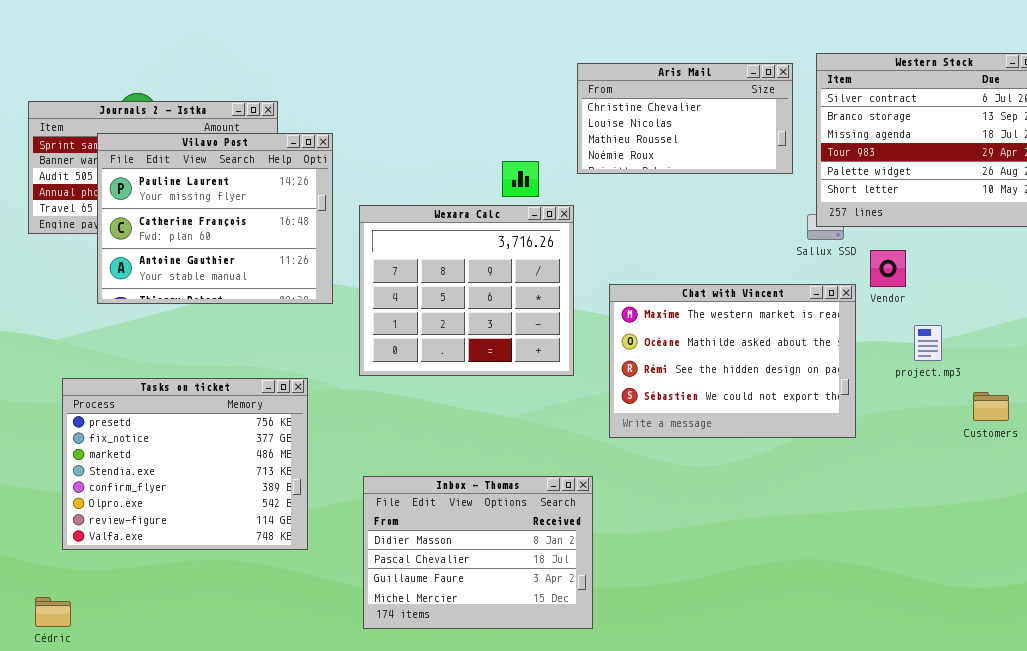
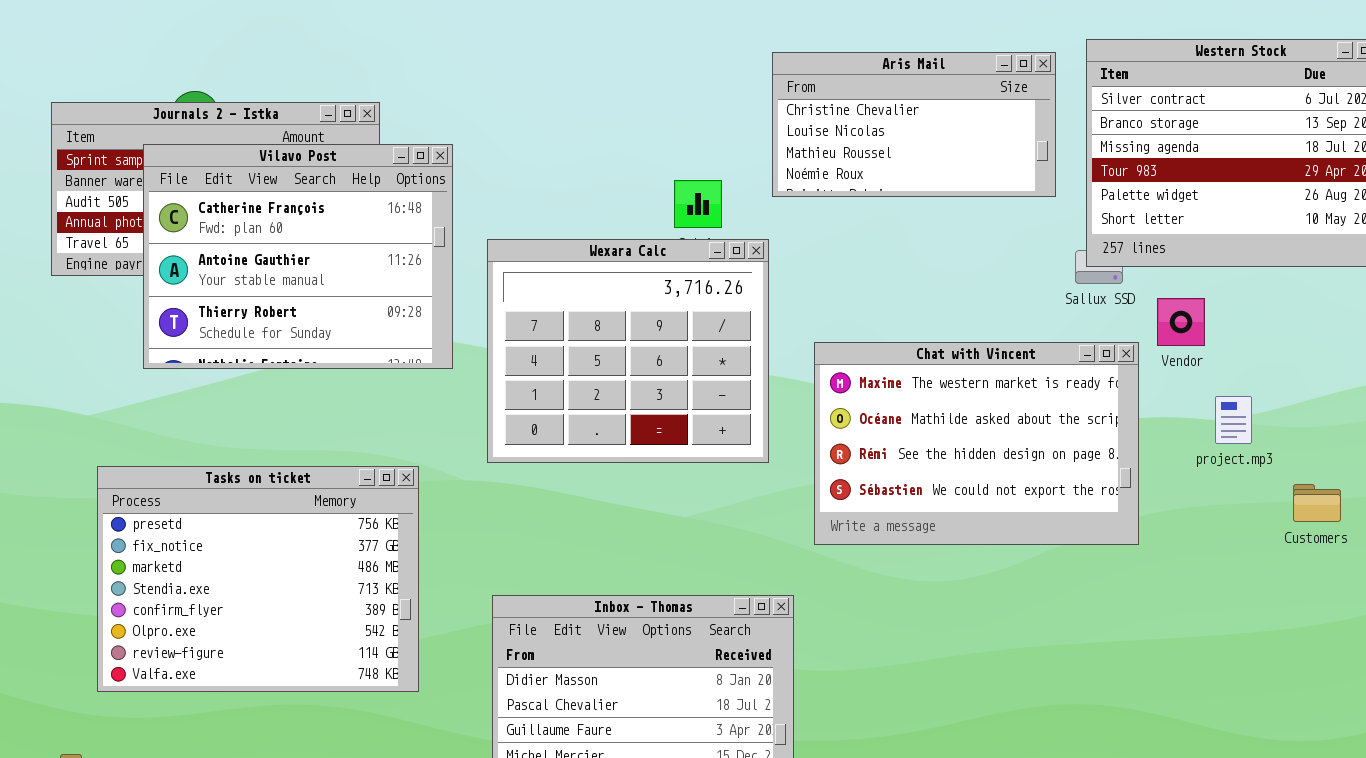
Vilavo Post: [97,133,333,304] -> [143,144,453,369], scrolled down 1 row

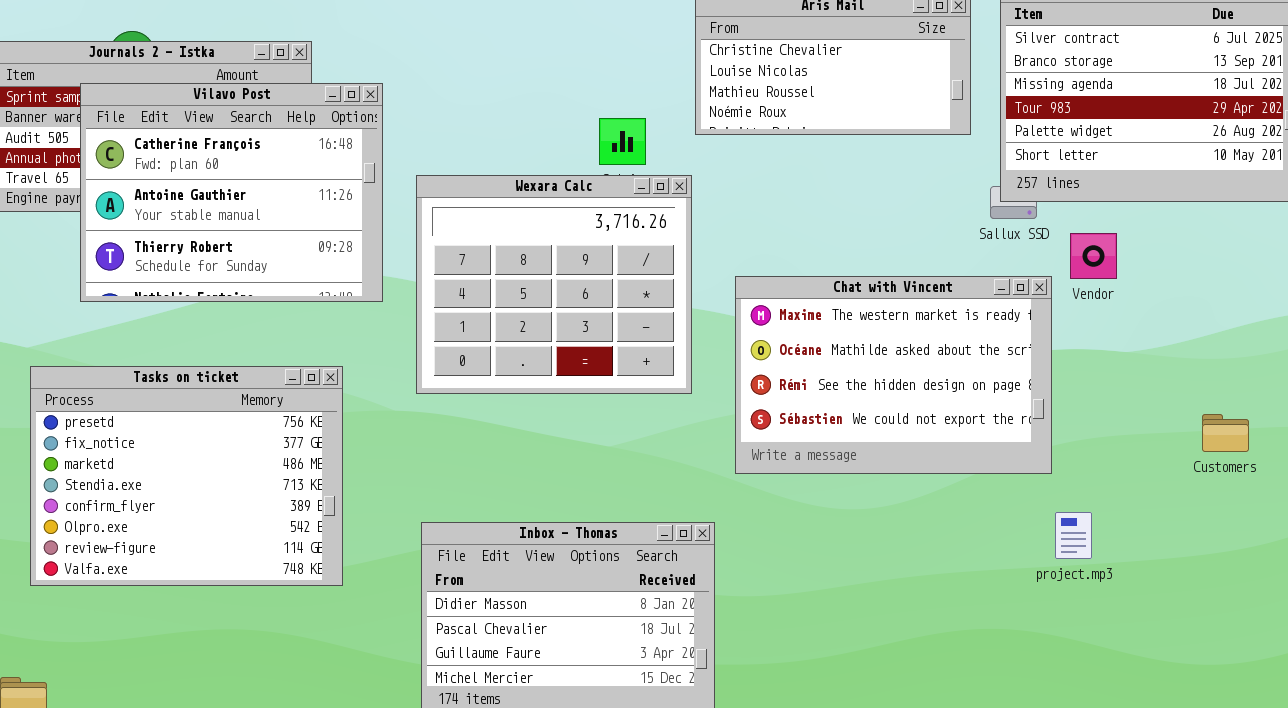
project.mp3: [1215,396,1252,444] -> [1055,512,1092,559], moved
Tasks on ticket: [97,466,419,692] -> [30,366,343,586], moved

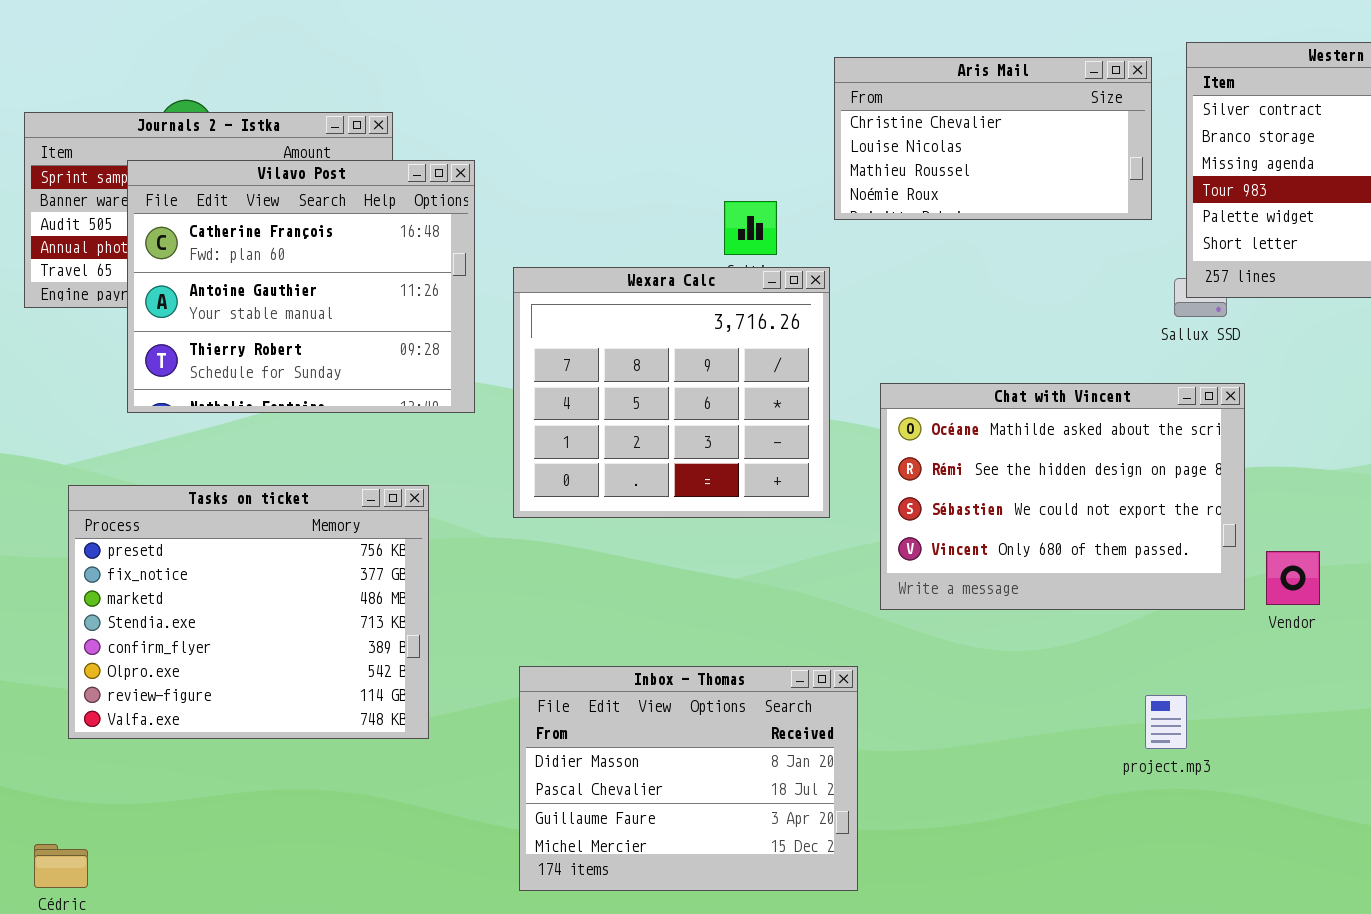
Vendor: [1070,233,1117,279] -> [1266,551,1320,605], moved
Chat with Vincent: [735,276,1052,474] -> [880,383,1245,610], scrolled down 1 row
project.mp3: [1055,512,1092,559] -> [1145,695,1187,749], moved

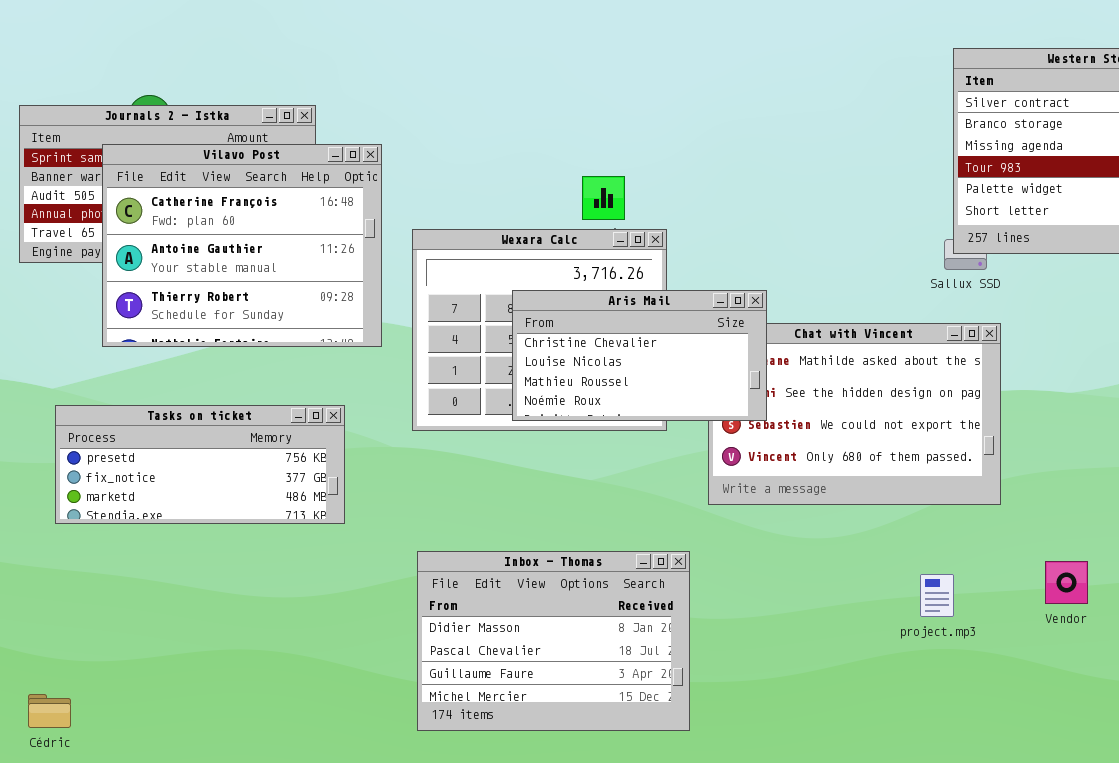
Aris Mail: [834,57,1152,220] -> [512,290,767,421], moved
Tasks on ticket: [68,485,429,739] -> [55,405,345,524], resized
Vendor: [1266,551,1320,605] -> [1045,561,1088,604], moved

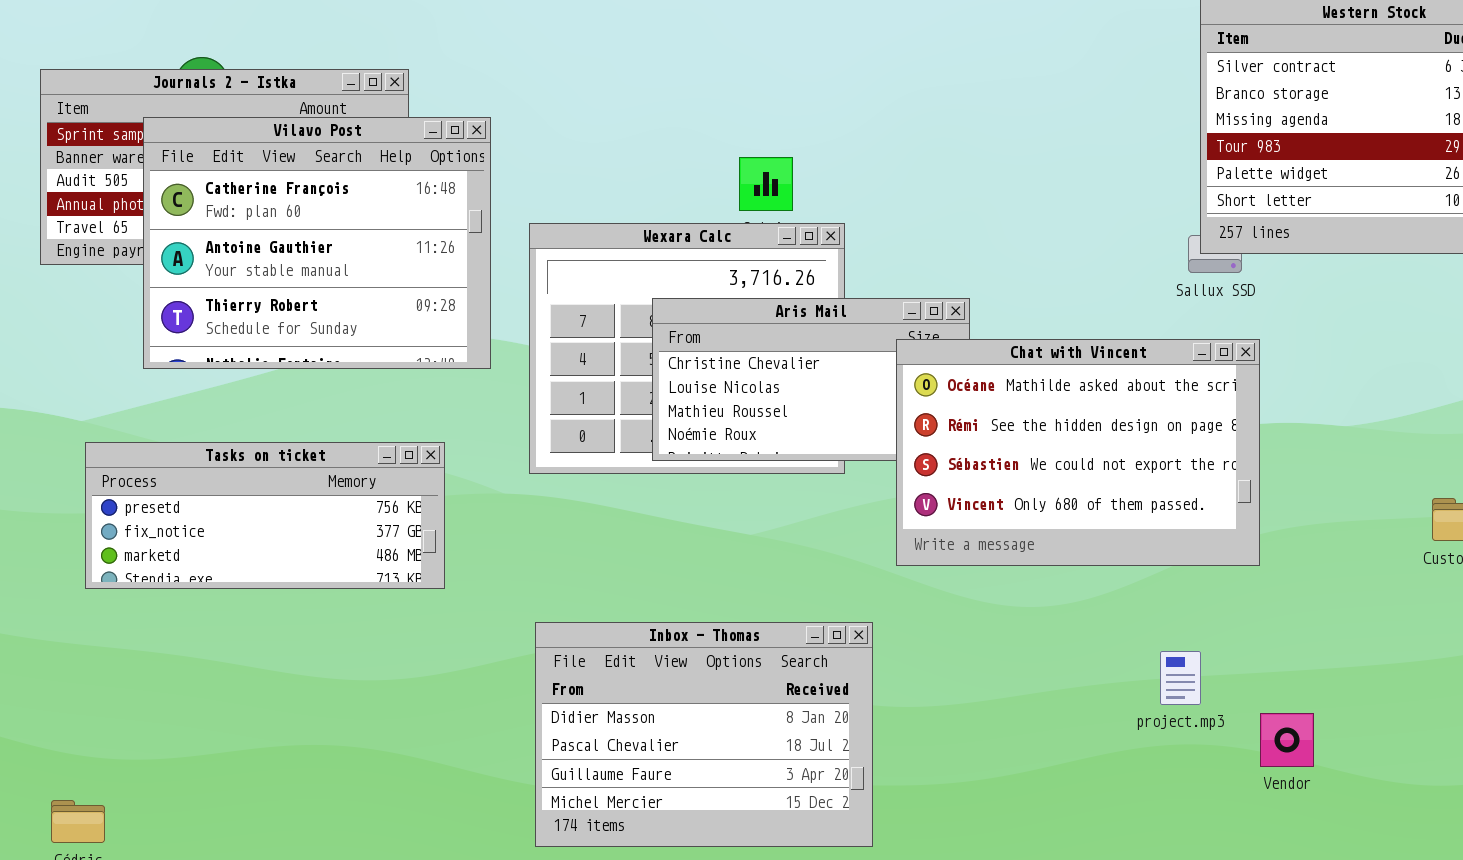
Chat with Vincent: [708,323,1001,505] -> [896,339,1260,566], raised
Vendor: [1045,561,1088,604] -> [1260,713,1314,767], moved

